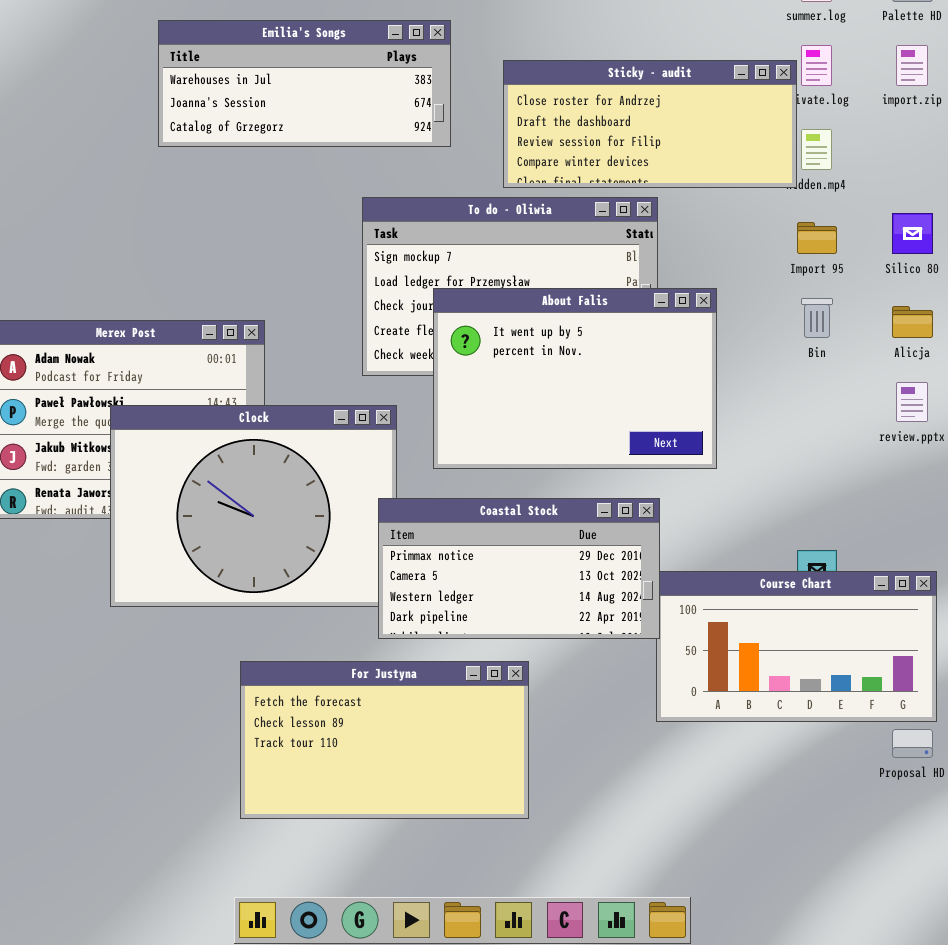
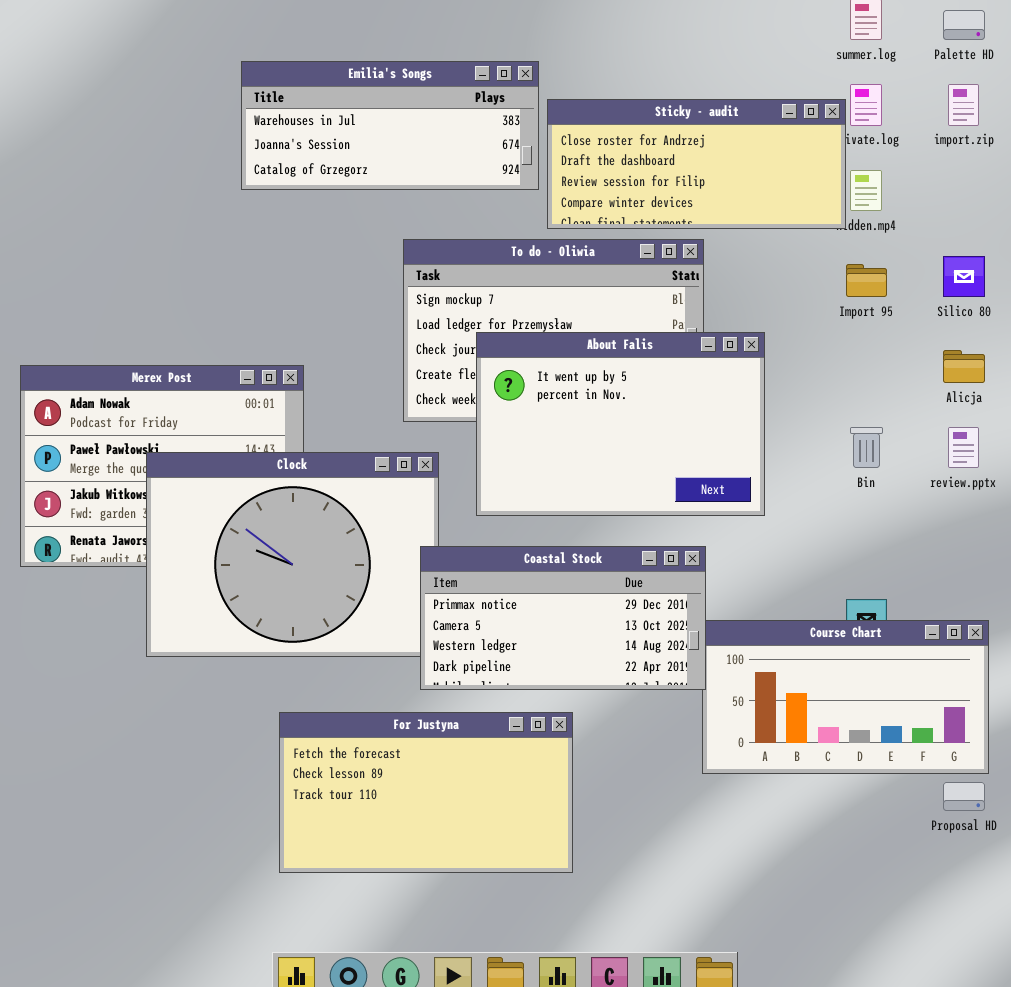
Emilia's Songs: [158,20,451,147] -> [241,61,539,190], moved
Bin: [801,298,833,338] -> [850,427,883,468], moved

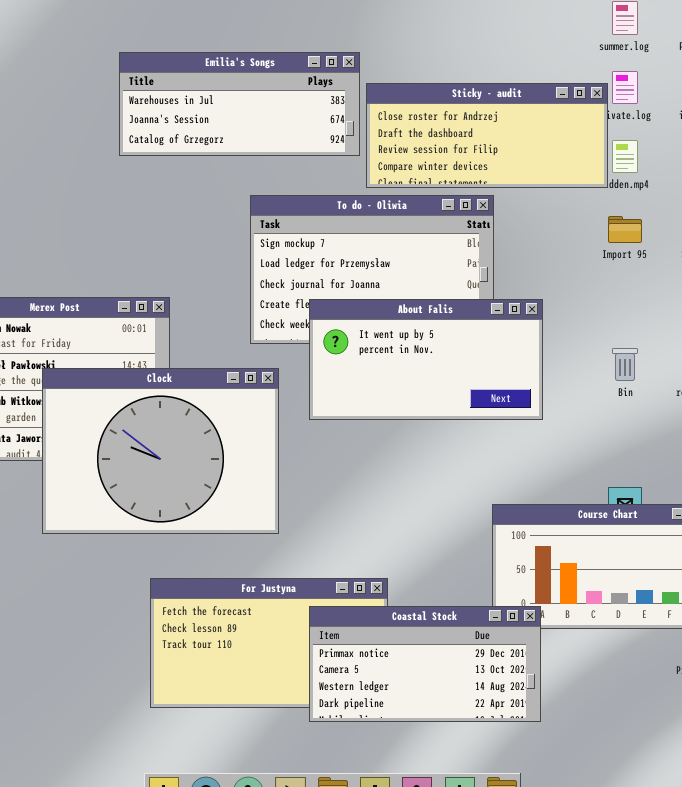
About Falis: [476,332,765,516] -> [309,299,543,420], resized
Coastal Stock: [420,546,706,690] -> [309,606,541,722], moved

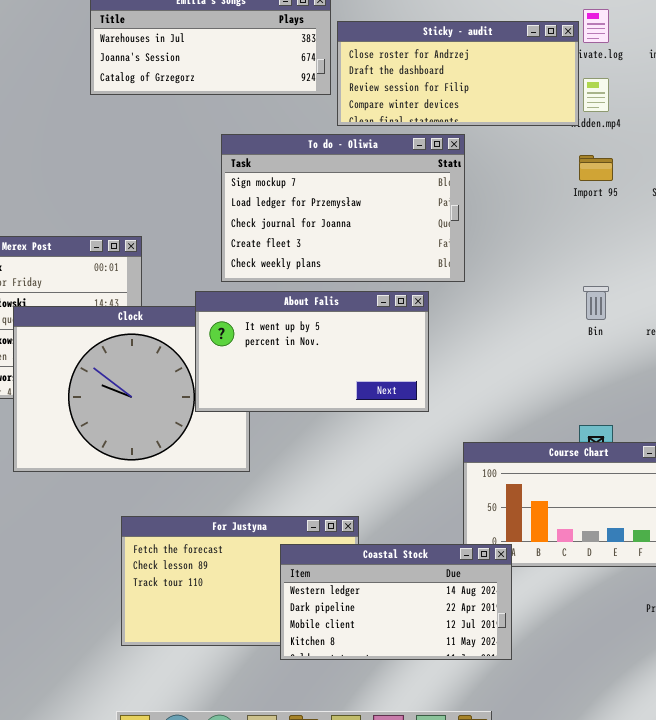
About Falis: [309,299,543,420] -> [195,291,429,412], moved
Coastal Stock: [309,606,541,722] -> [280,544,512,660], scrolled down 2 rows

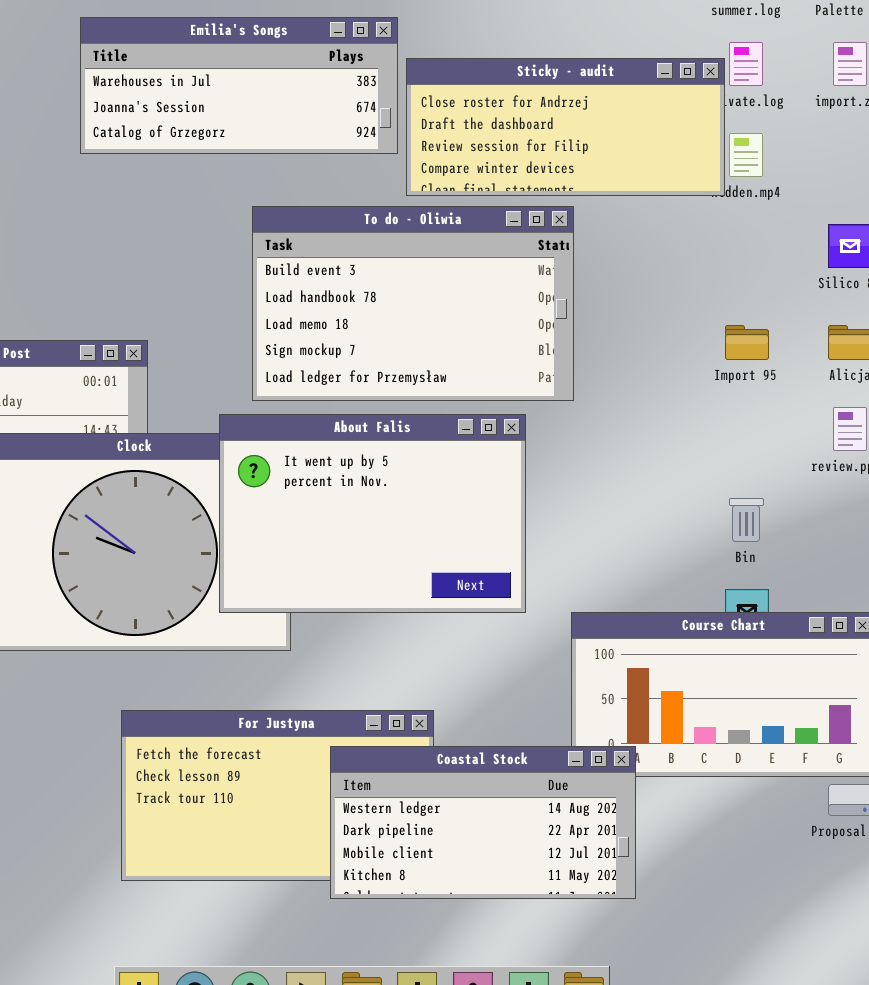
To do - Oliwia: [221,134,465,282] -> [252,206,574,401], scrolled up 3 rows
Import 95: [579,155,613,181] -> [725,325,769,360], moved
Bin: [583,286,609,320] -> [729,498,764,542], moved
About Falis: [195,291,429,412] -> [219,414,526,613], resized

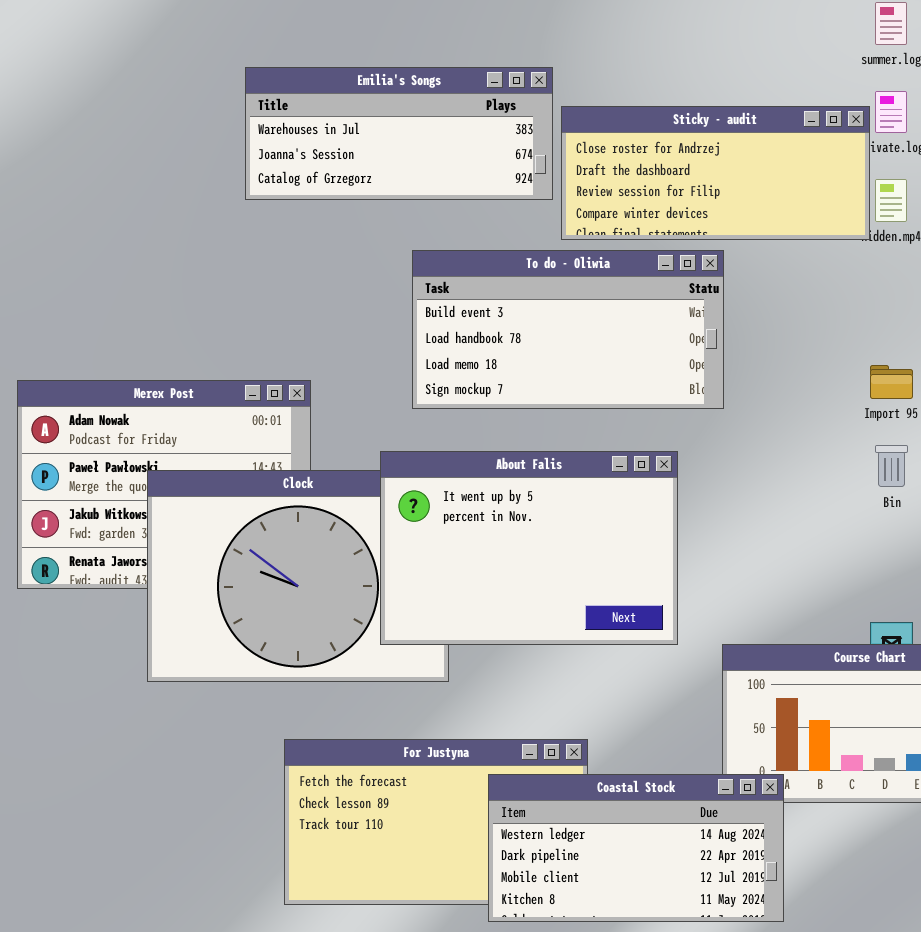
To do - Oliwia: [252,206,574,401] -> [412,250,724,409], resized
Bin: [729,498,764,542] -> [875,445,908,487], moved

